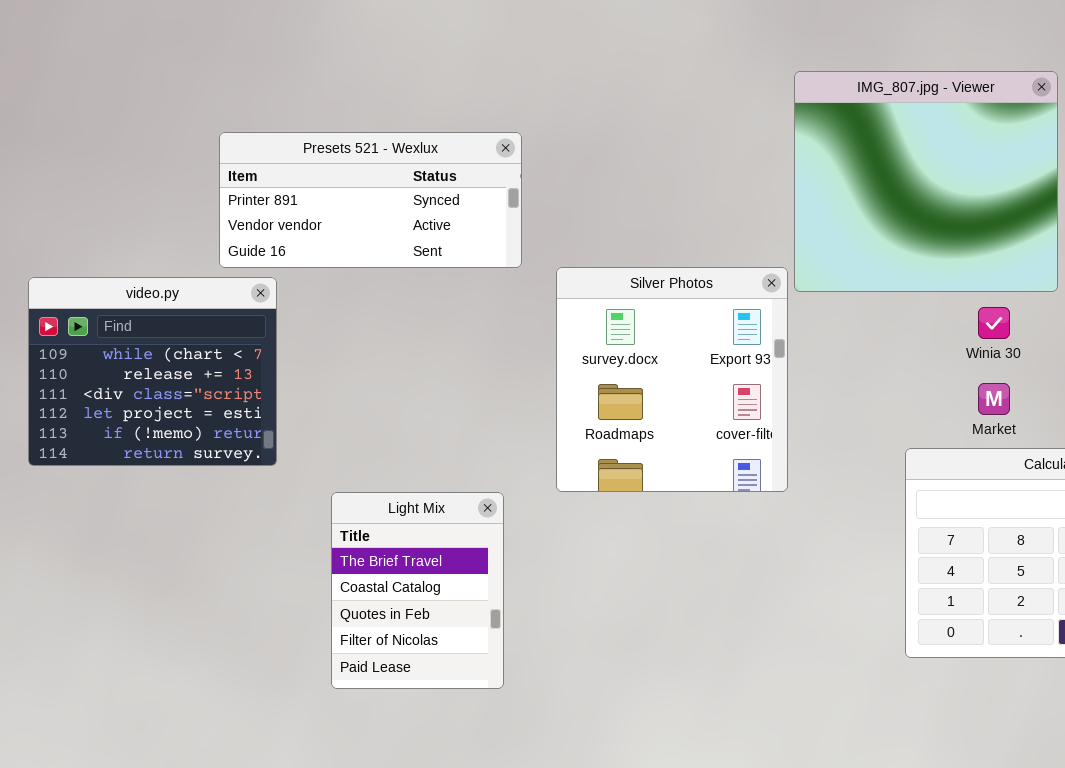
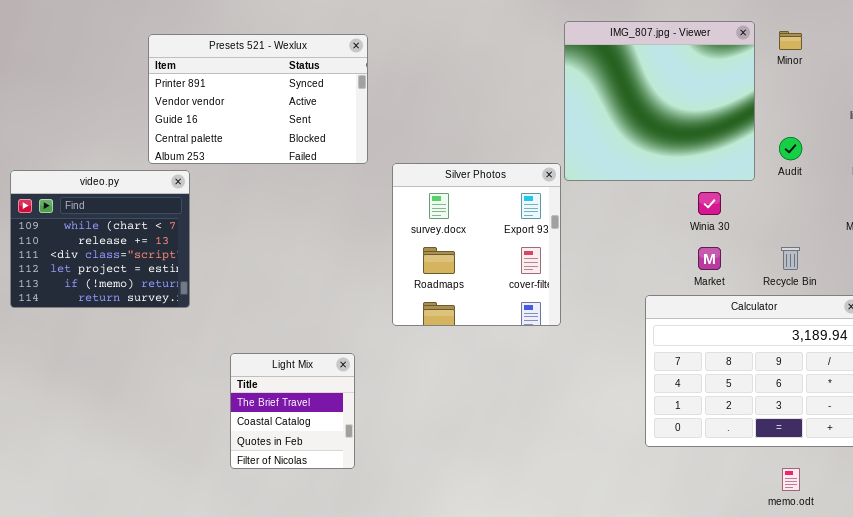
Presets 521 - Wexlux: [219,132,522,268] -> [148,34,368,164], resized
Light Mix: [331,492,504,689] -> [230,353,355,469], resized

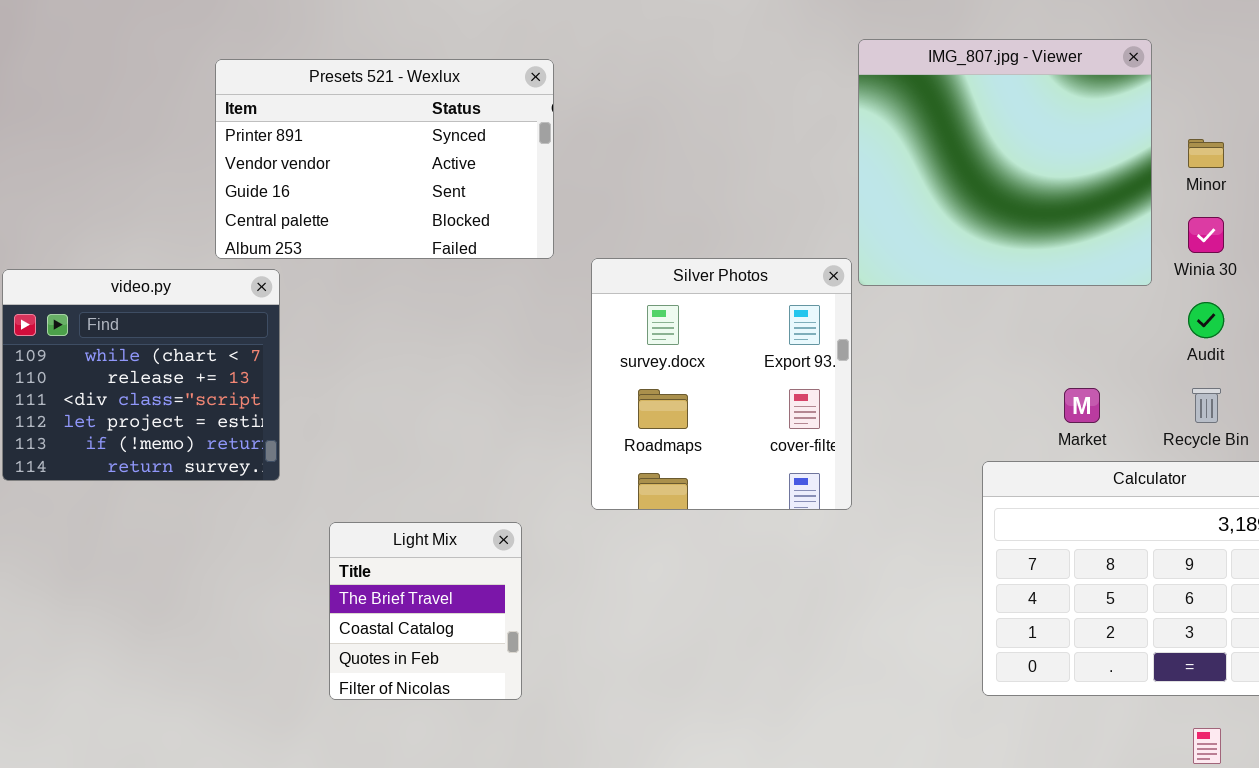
Minor: [779,31,802,50] -> [1188,139,1224,168], moved
Audit: [779,137,802,160] -> [1188,302,1224,338], moved
Winia 30: [698,192,721,215] -> [1188,217,1224,253], moved
Light Mix: [230,353,355,469] -> [329,522,522,700], moved

